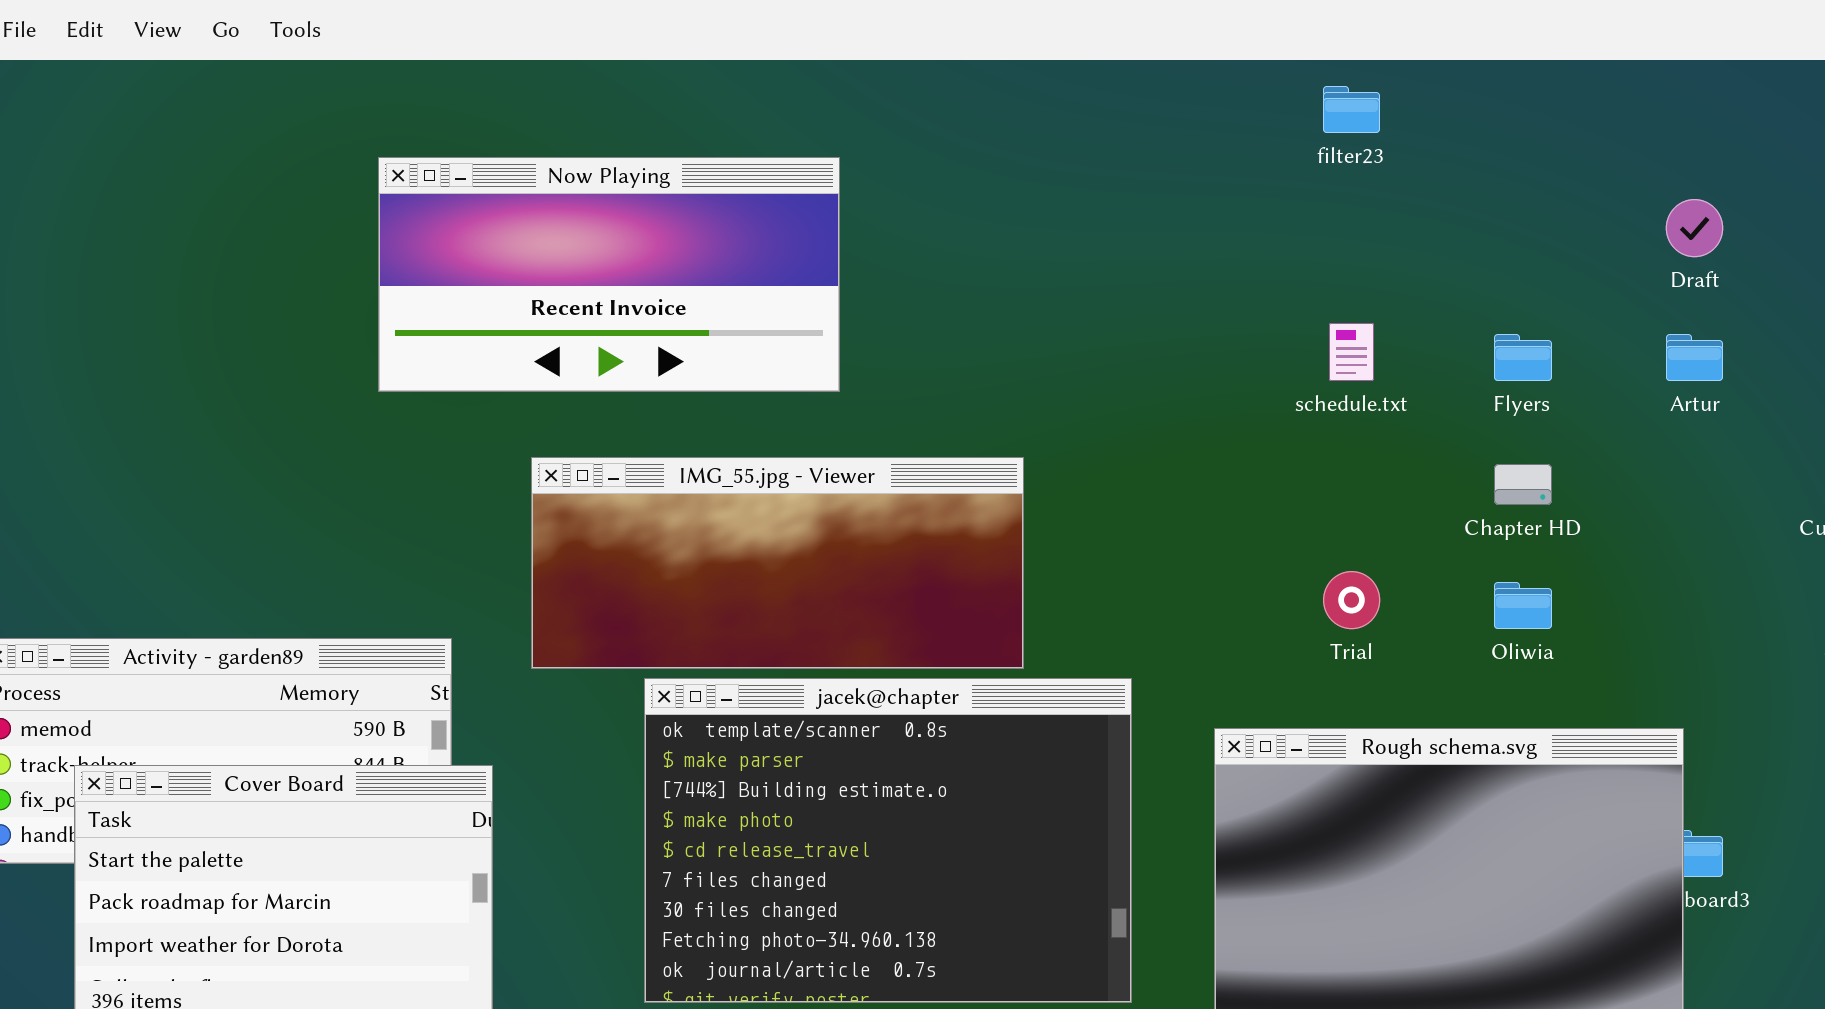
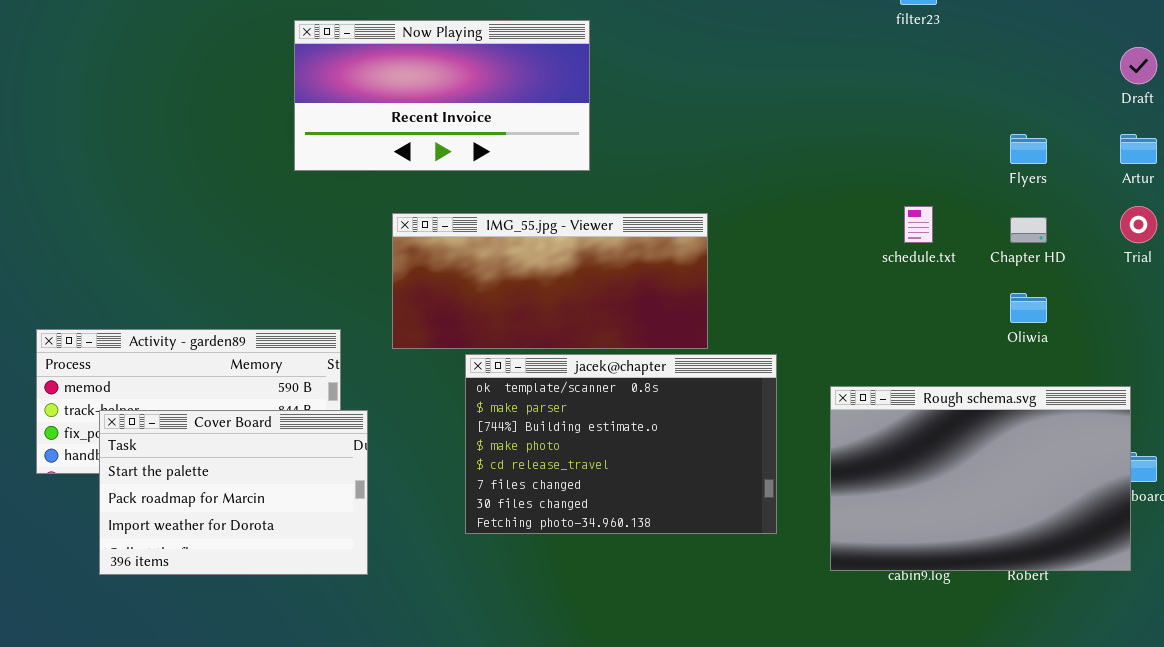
schedule.txt: [1329,323,1374,381] -> [904,206,933,243], moved
Trial: [1323,571,1380,629] -> [1120,206,1157,243], moved
jacek@chapter: [644,678,1132,1003] -> [465,354,777,534], resized

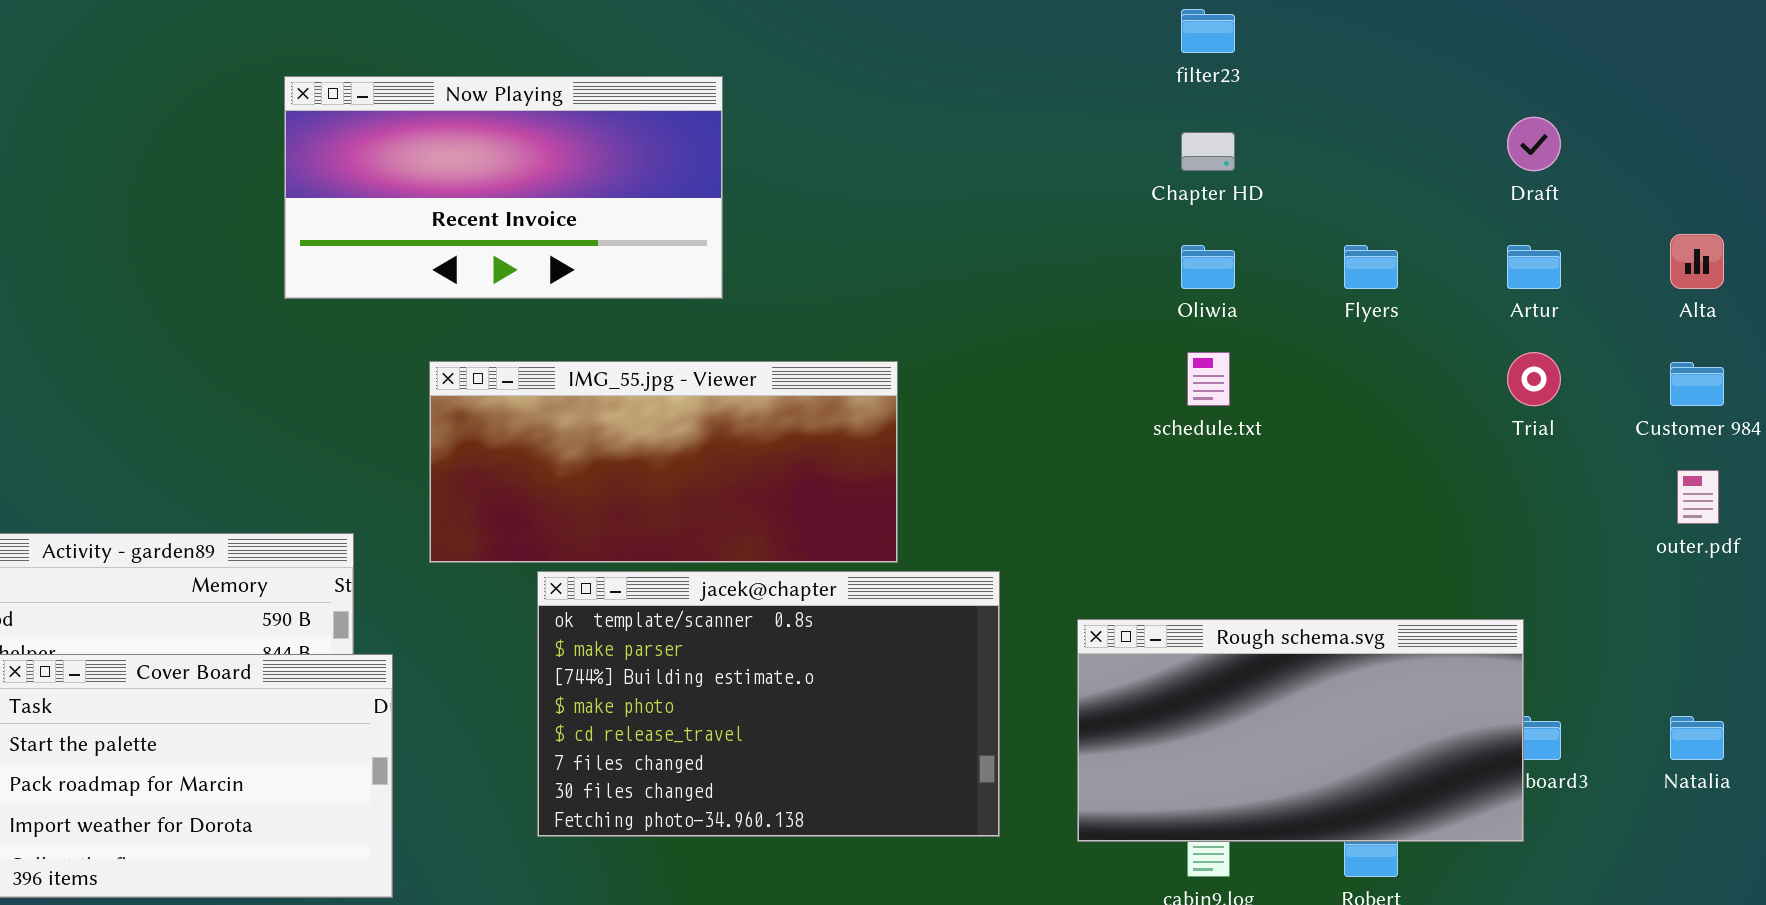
Chapter HD: [1010,217,1047,243] -> [1181,132,1235,171], moved
Oliwia: [1010,293,1047,323] -> [1181,245,1235,289], moved
Rough schema.svg: [830,386,1131,571] -> [1077,619,1524,842], resized

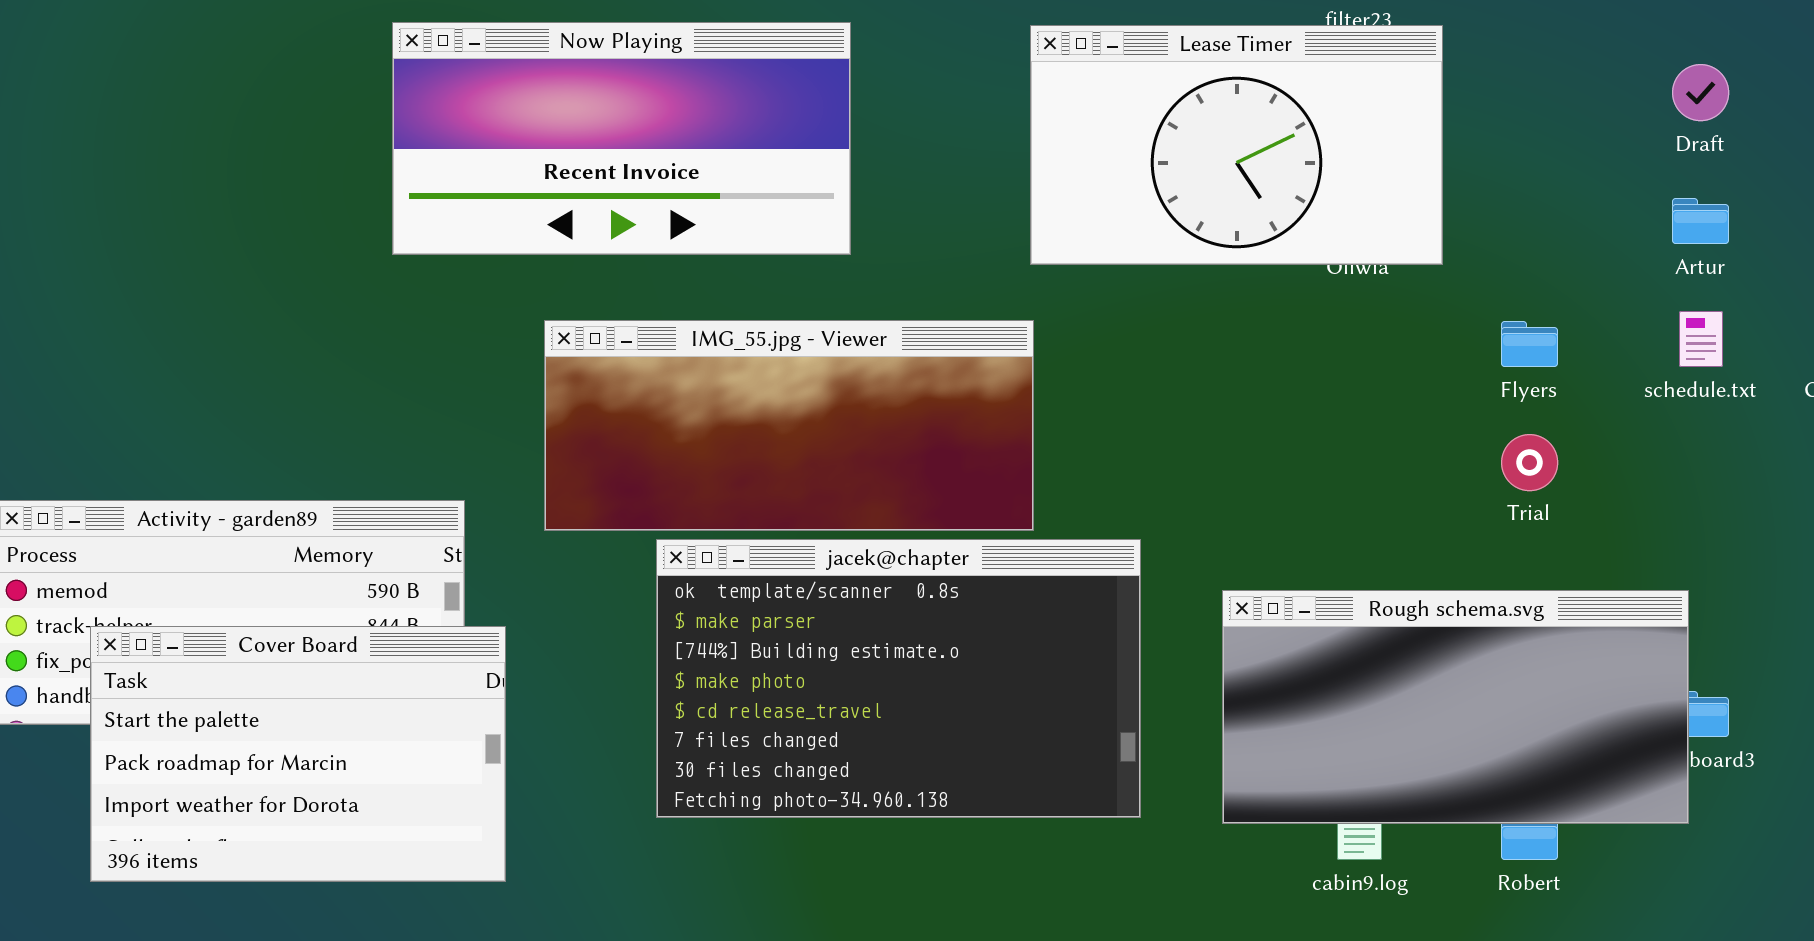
Lease Timer: none -> [1030,25,1443,265], opened
Flyers: [1344,245,1398,289] -> [1501,321,1558,367], moved
schedule.txt: [1187,352,1230,406] -> [1679,311,1723,367], moved
Trial: [1507,352,1561,406] -> [1501,434,1558,491], moved

